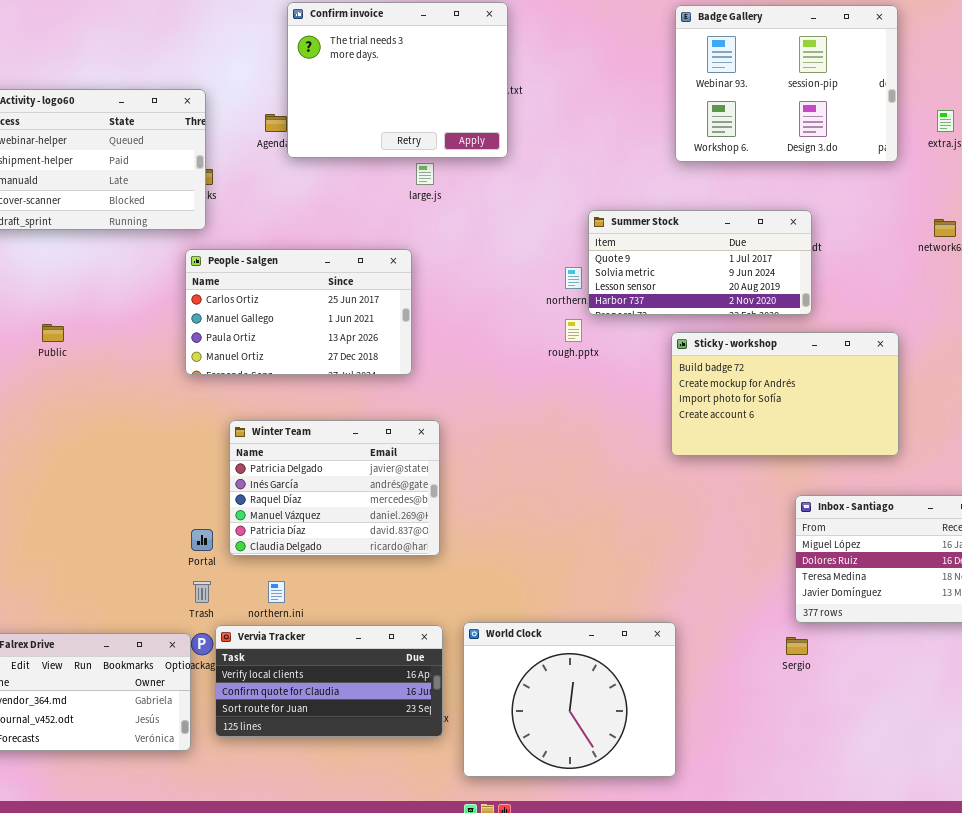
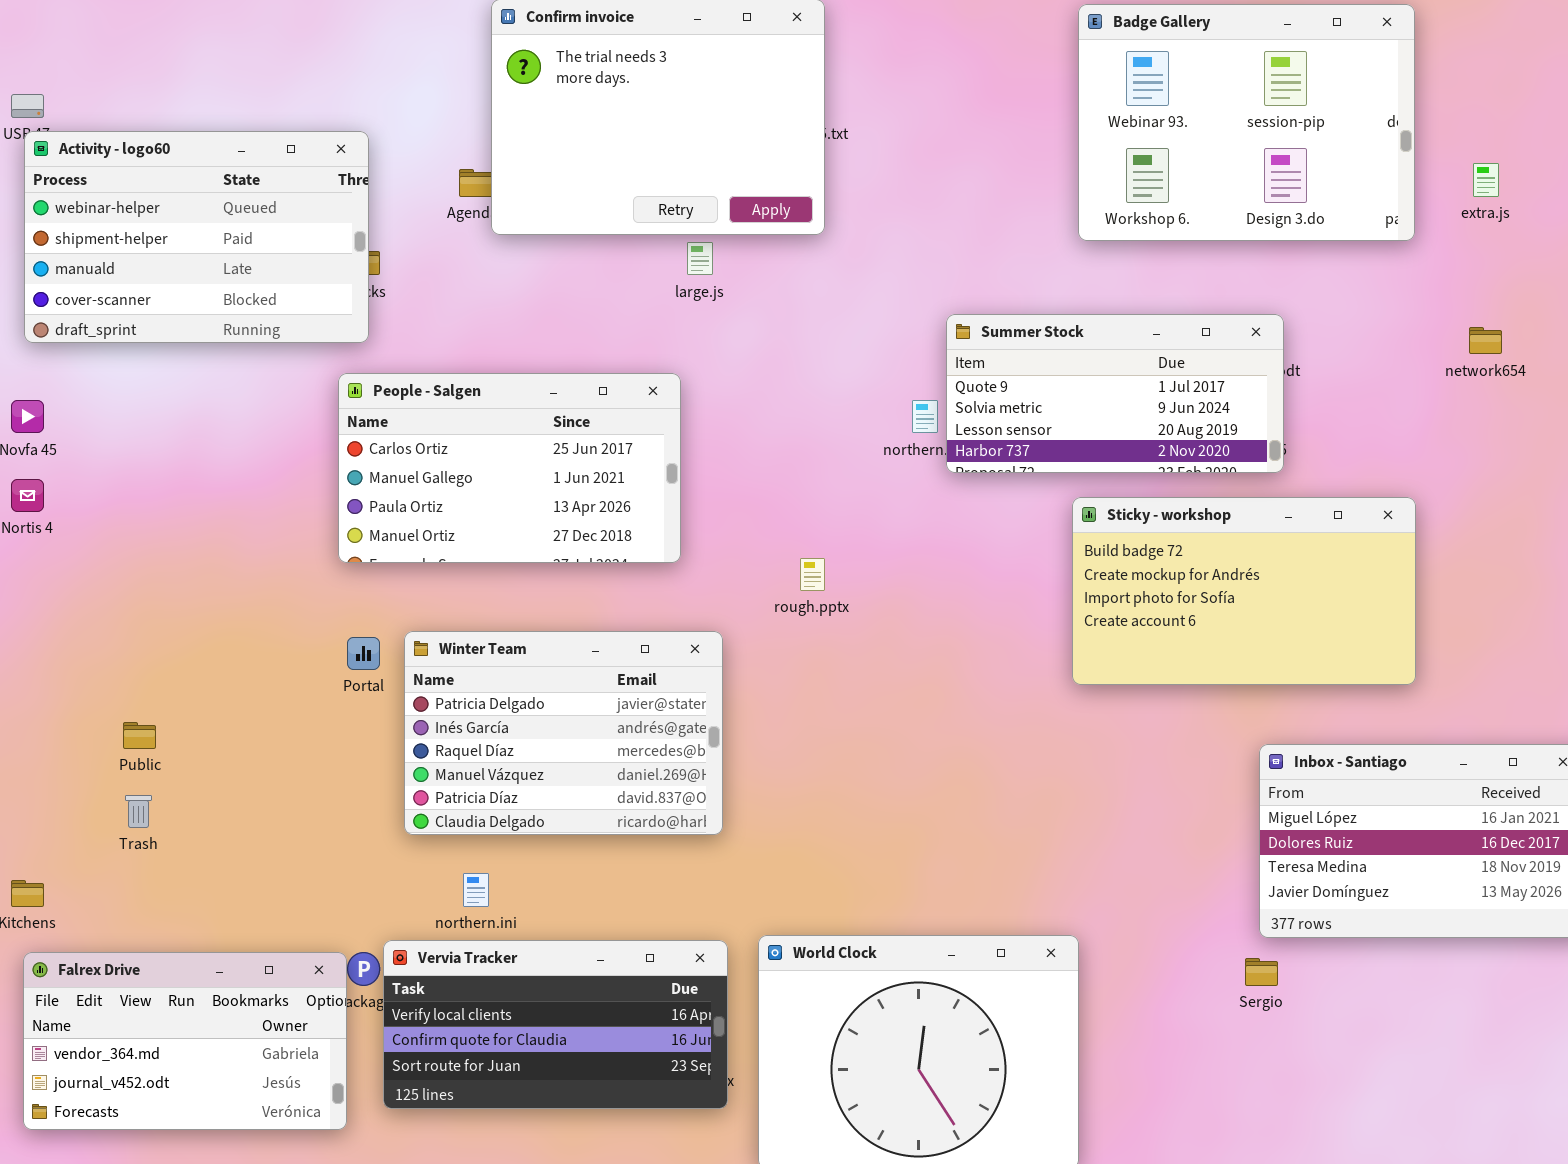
rough.pptx: [565,319,582,342] -> [800,558,825,591], moved
Public: [42,324,64,342] -> [123,722,156,749], moved
Portal: [191,529,213,551] -> [347,637,380,670], moved
Trash: [193,581,211,603] -> [125,795,152,828], moved

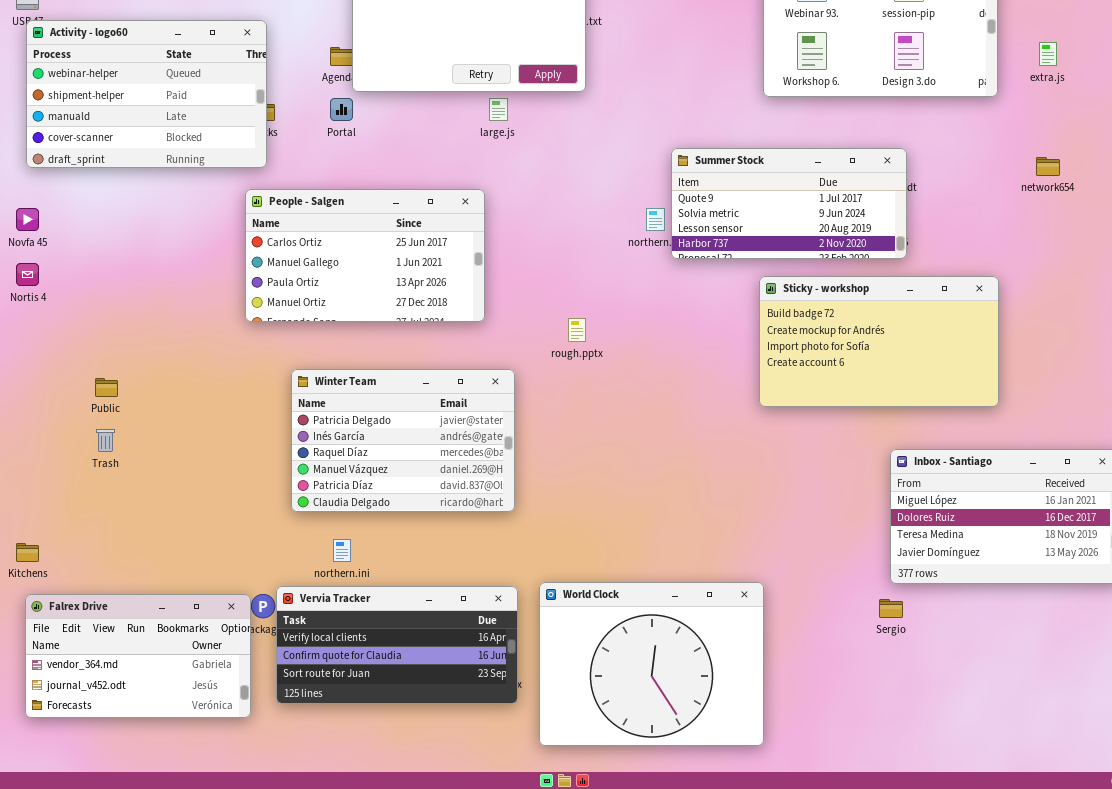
Portal: [347,637,380,670] -> [330,98,353,121], moved
Public: [123,722,156,749] -> [95,378,118,397], moved
Trash: [125,795,152,828] -> [96,429,115,452], moved

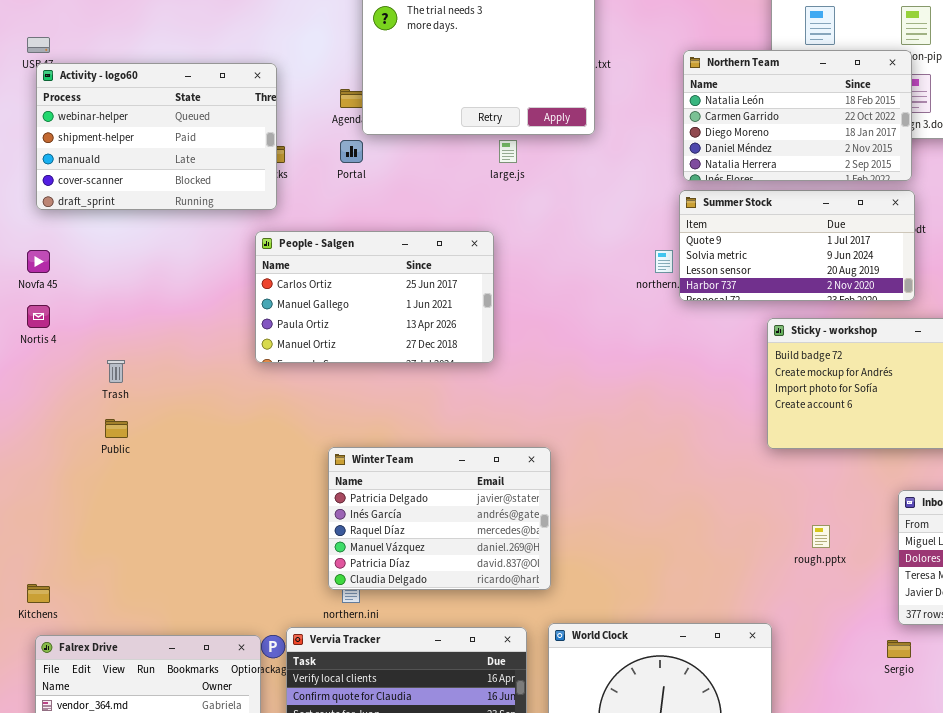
Northern Team: none -> [683,50,912,181], opened
rough.pptx: [568,318,586,342] -> [812,525,830,548], moved
Winter Team: [291,369,515,512] -> [328,447,551,590], moved
Trash: [96,429,115,452] -> [107,360,125,383], moved

